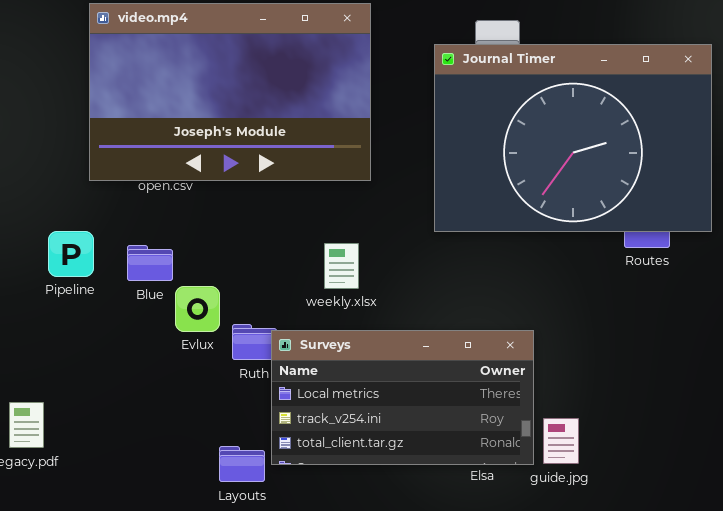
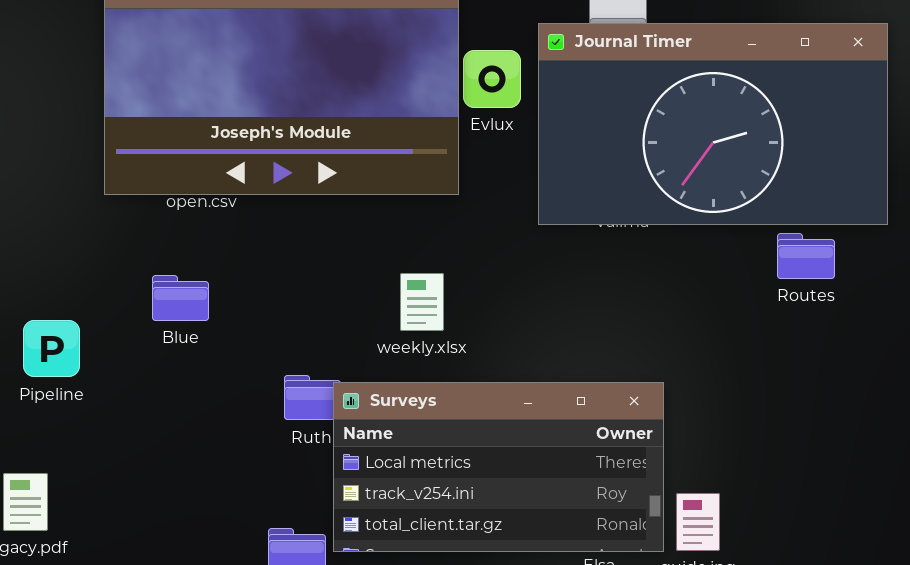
Journal Timer: [434,44,712,232] -> [538,23,888,225], resized
Pipeline: [48,231,94,277] -> [23,320,80,377], moved
Evlux: [175,286,220,332] -> [463,50,521,108], moved

